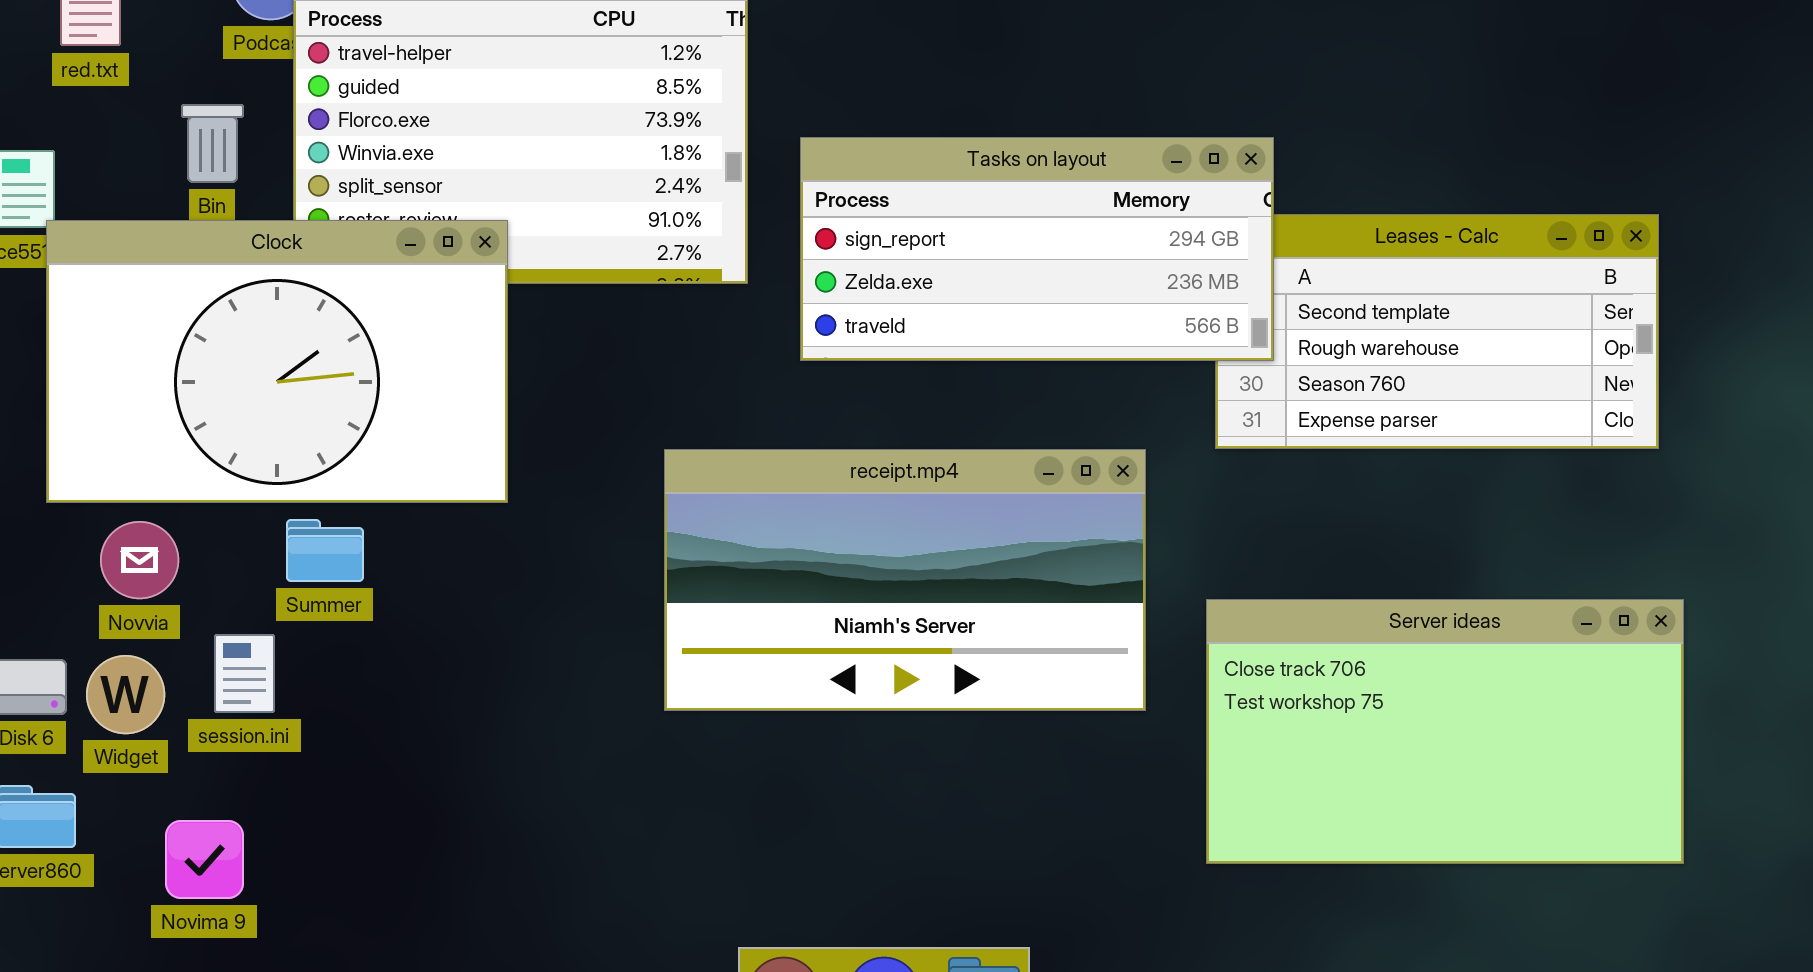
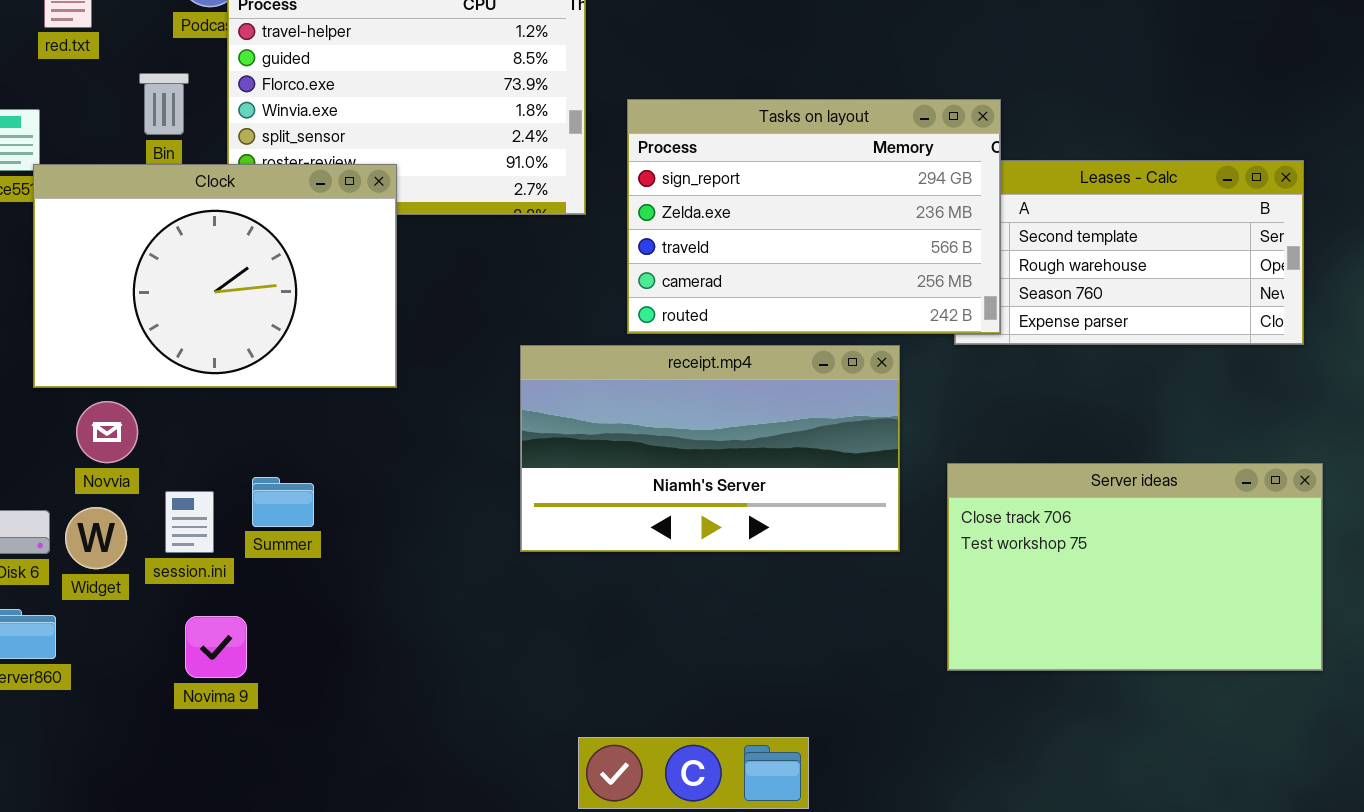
Tasks on layout: [800,137,1274,361] -> [627,99,1001,334], resized
Summer: [286,519,364,582] -> [252,477,314,527], moved
Novima 9: [165,820,244,899] -> [185,616,247,678], moved

